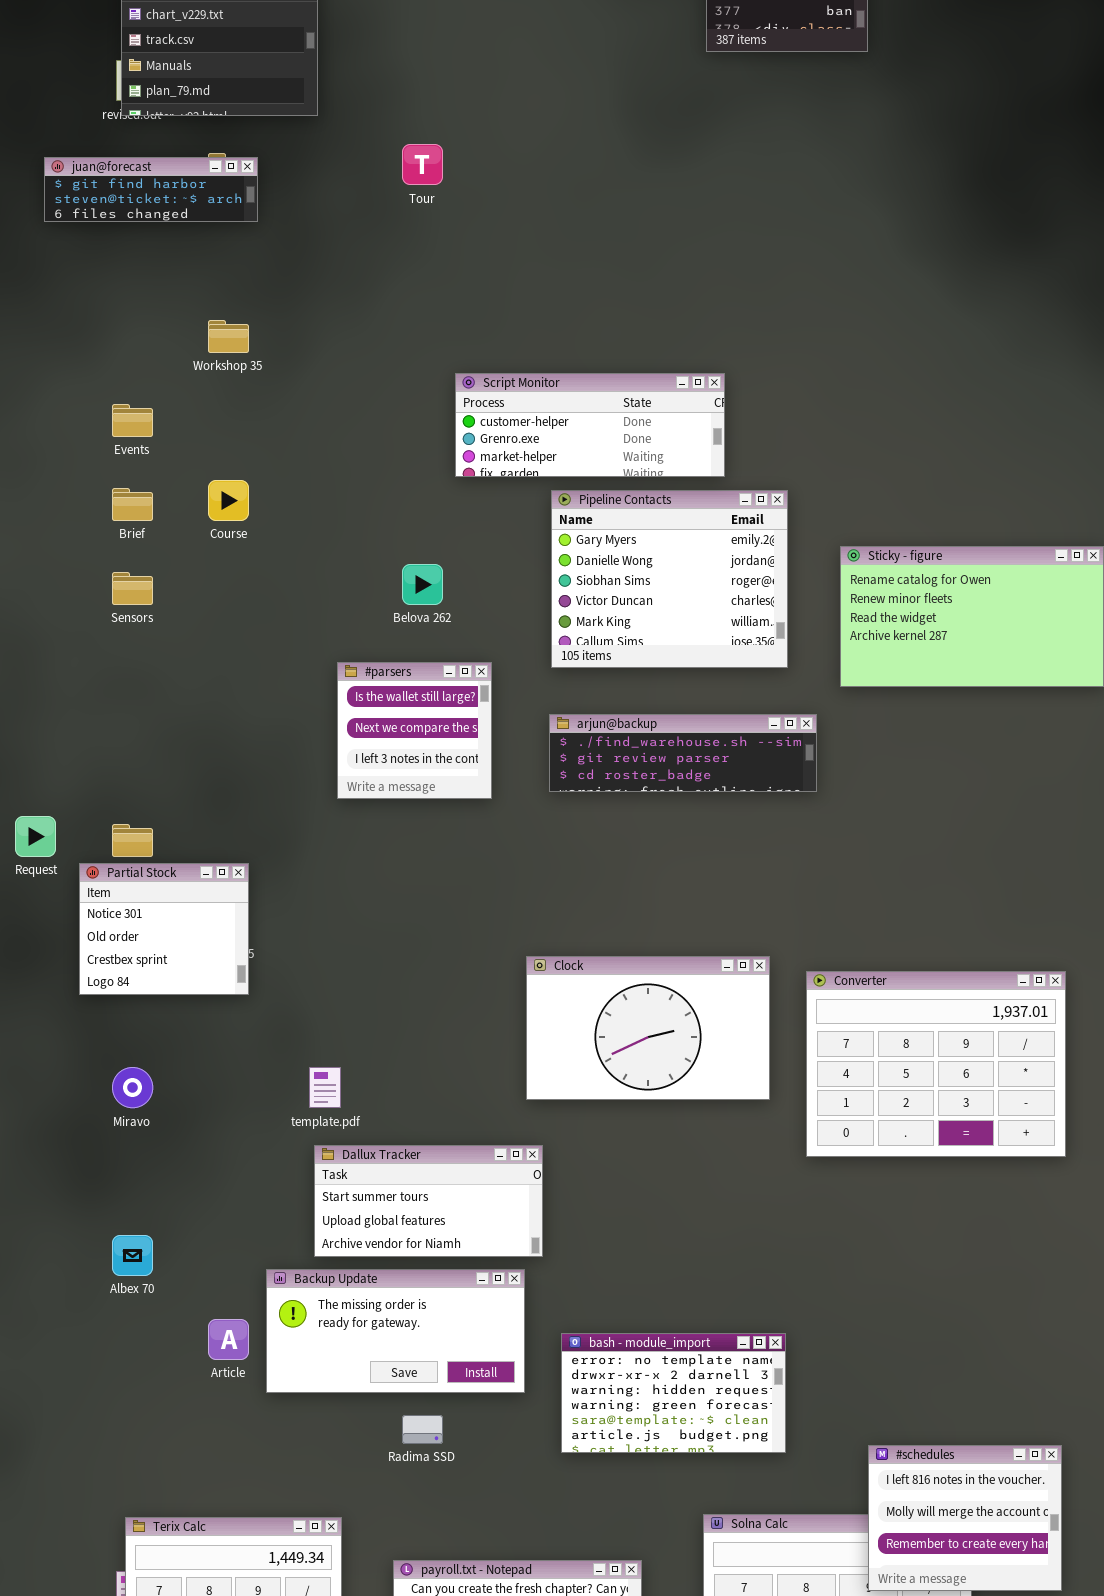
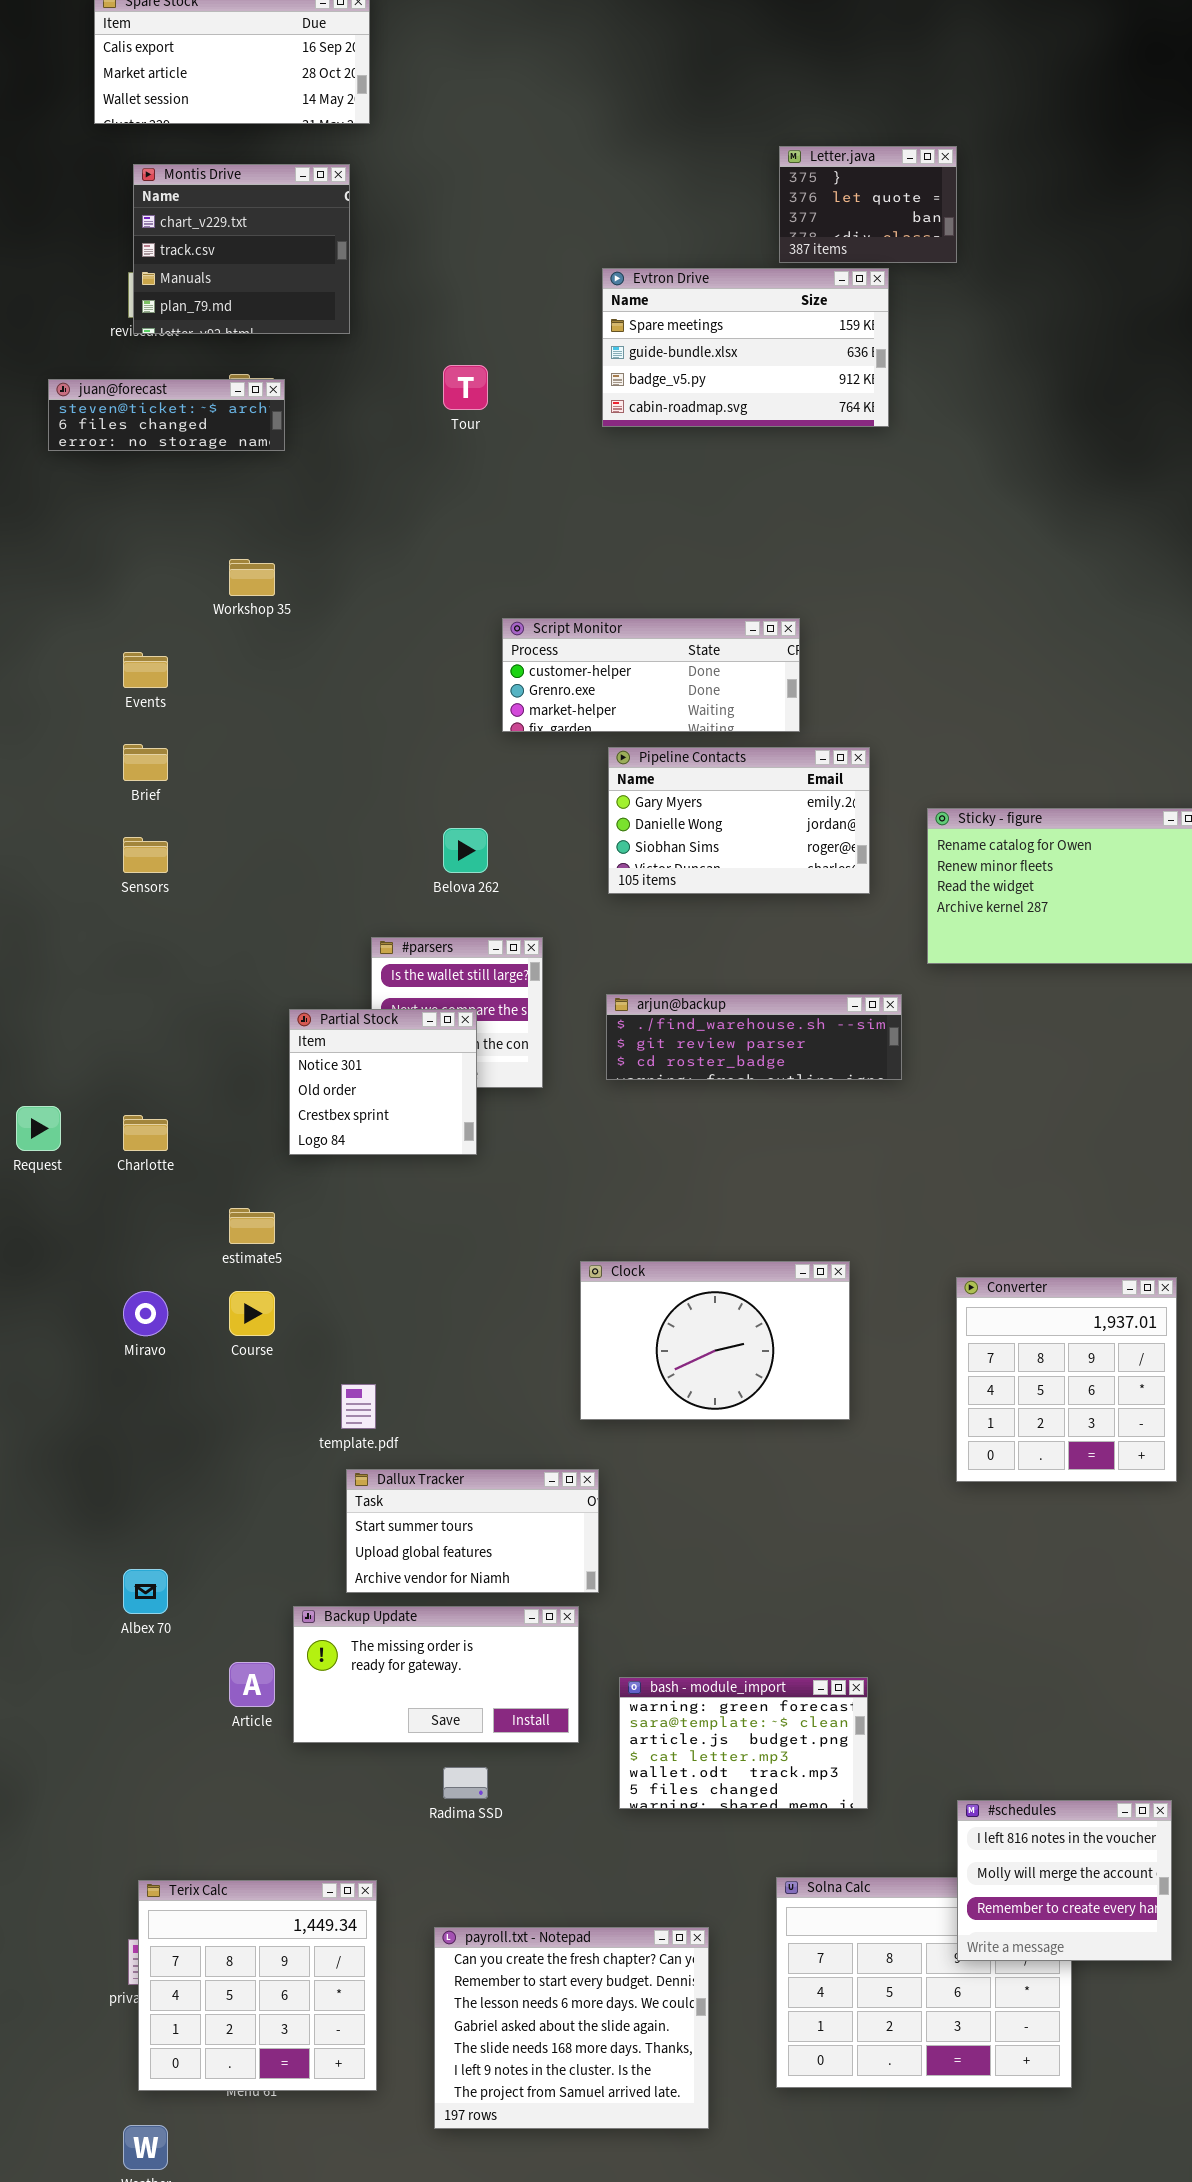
Evtron Drive: none -> [602,268,889,427], opened
juan@forecast: [44,157,258,222] -> [48,379,285,451], scrolled down 1 row
Course: [208,480,249,521] -> [229,1291,275,1336], moved
Pipeline Contacts: [551,490,788,668] -> [608,747,870,894], resized
Partial Stock: [79,863,249,995] -> [289,1009,477,1155], moved
Converter: [806,971,1066,1157] -> [956,1277,1177,1482], resized
Miravo: [112,1067,153,1108] -> [123,1291,168,1336], moved
bash - module_import: [561,1333,786,1453] -> [619,1677,868,1809], scrolled down 3 rows

